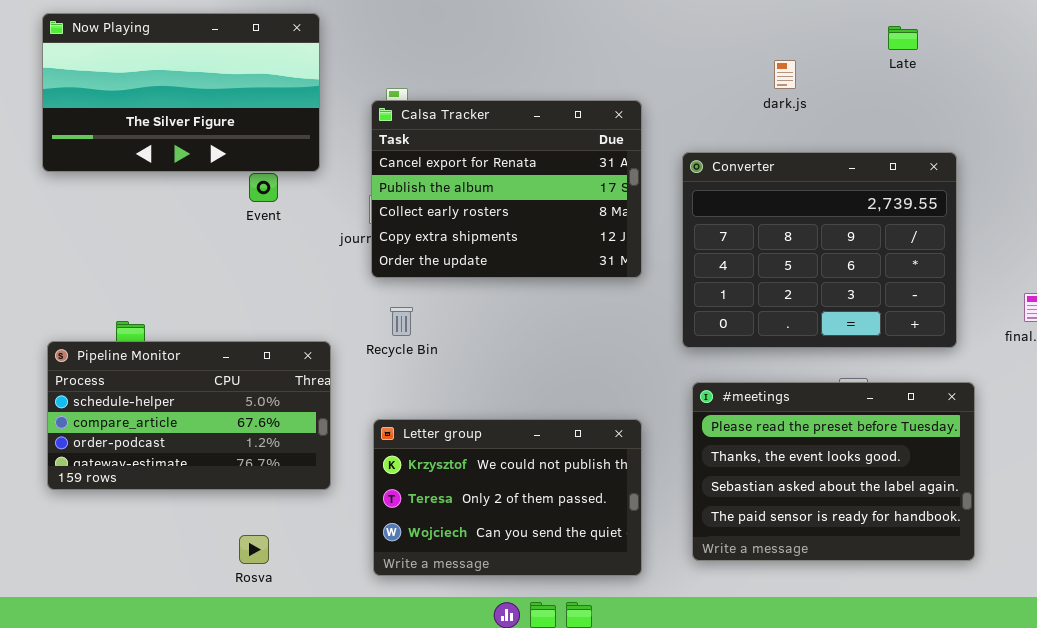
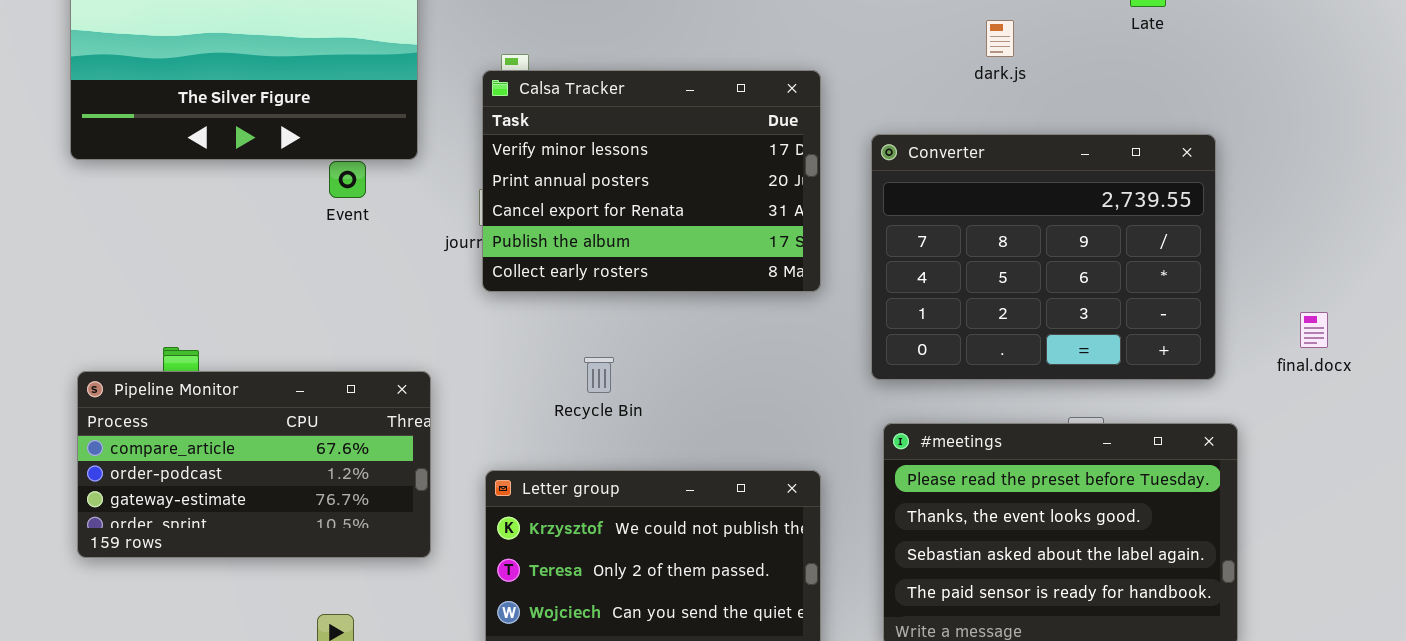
Calsa Tracker: [371,100,642,278] -> [482,70,821,292], scrolled up 2 rows
Recycle Bin: [390,307,413,336] -> [584,357,614,393], moved
Pipeline Monitor: [47,341,331,490] -> [77,371,431,558], scrolled down 1 row

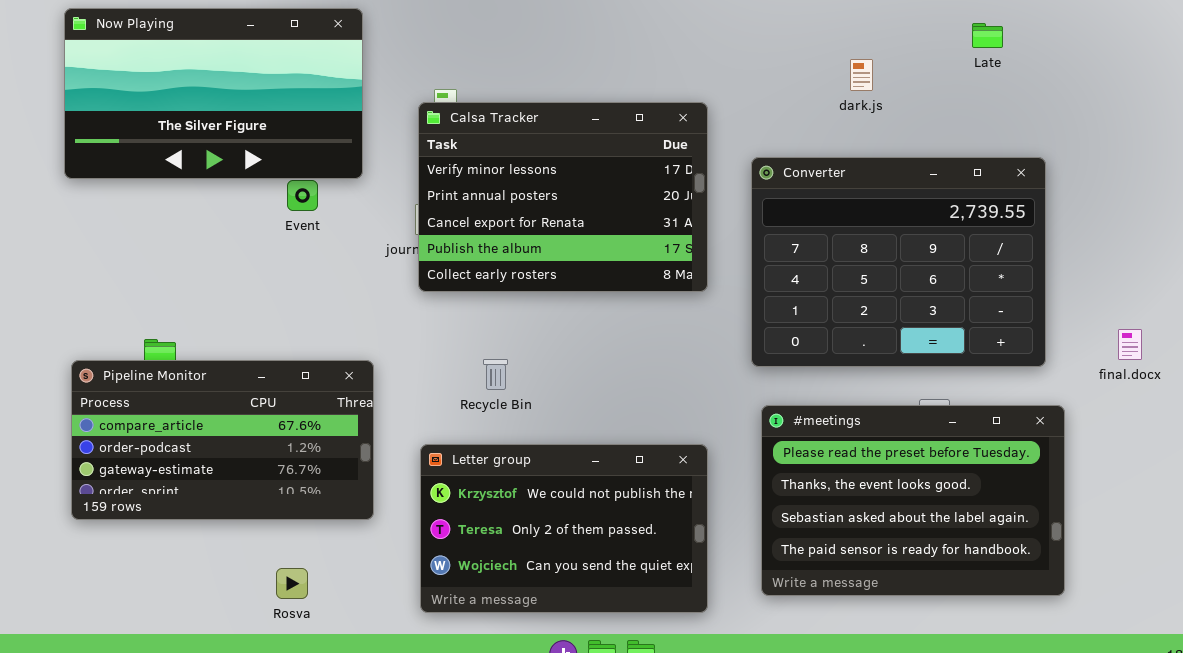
final.docx: [1300,312,1328,348] -> [1118,329,1142,360], moved
Recycle Bin: [584,357,614,393] -> [483,359,508,390], moved

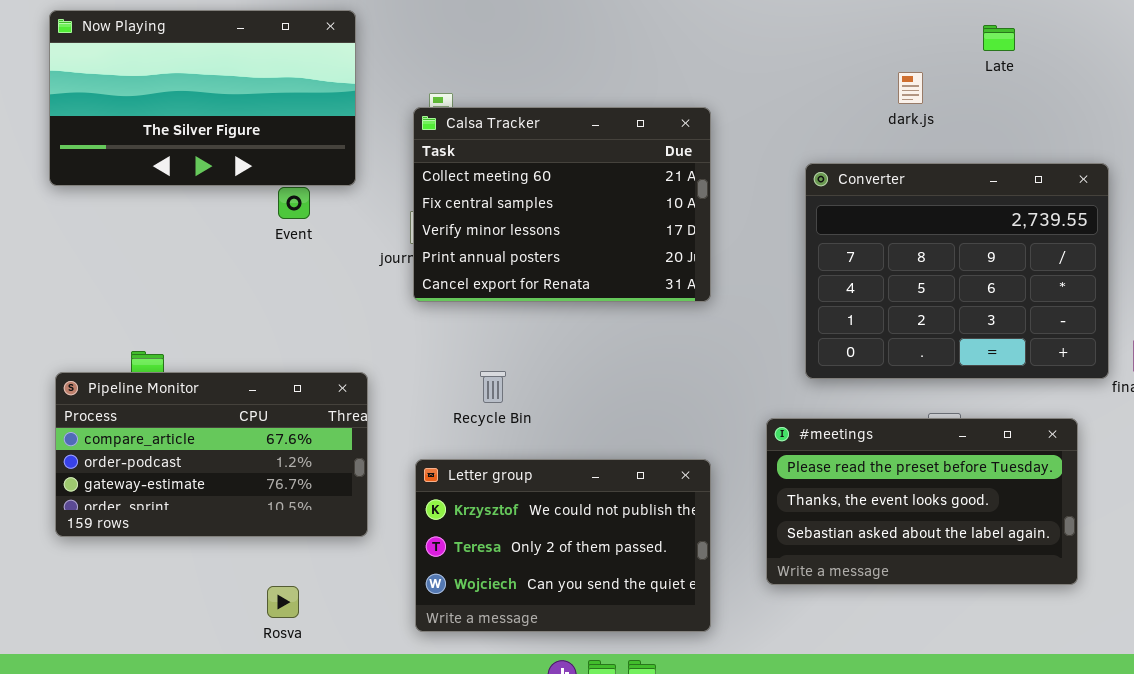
dark.js: [850,59,873,91] -> [898,72,923,104], moved
Calsa Tracker: [418,102,708,292] -> [413,107,711,302], scrolled up 2 rows
Converter: [751,157,1046,367] -> [805,163,1109,379], moved
#meetings: [761,405,1065,596] -> [766,418,1078,585], resized

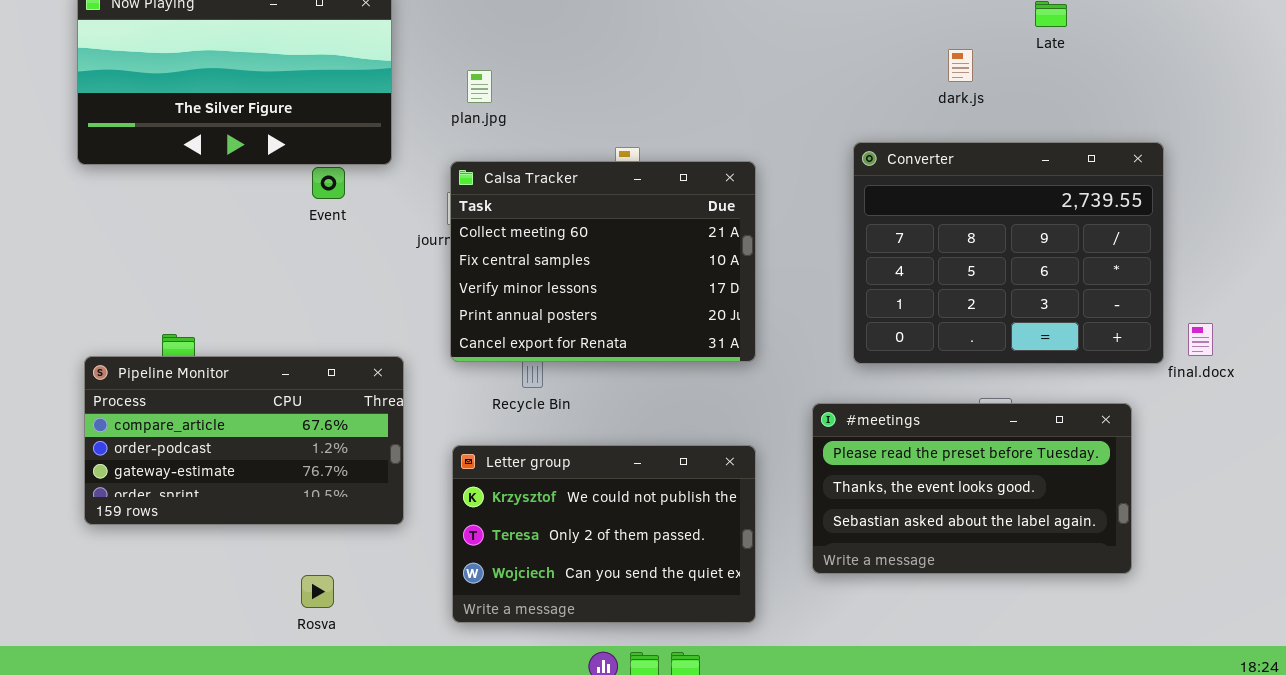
Calsa Tracker: [413,107,711,302] -> [450,161,756,362], moved

